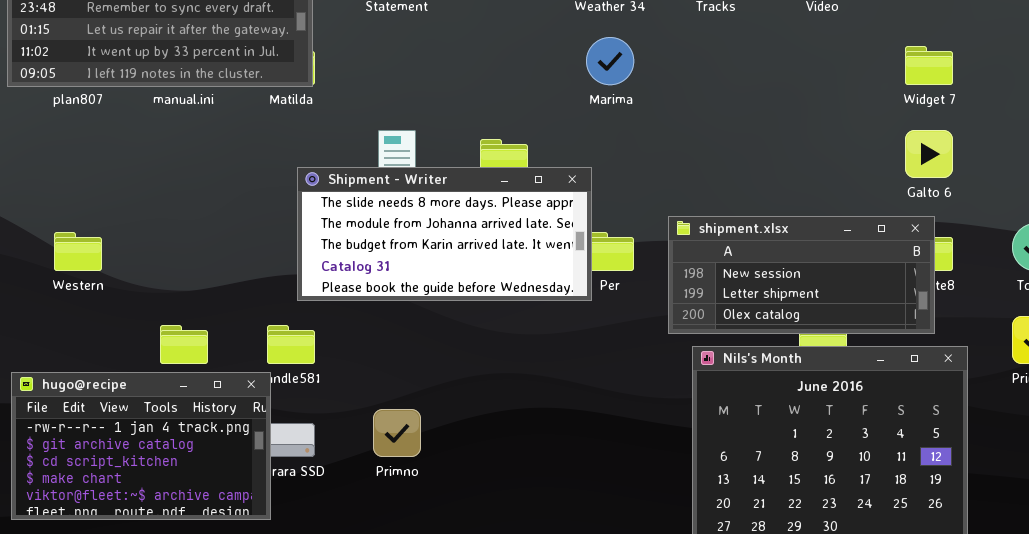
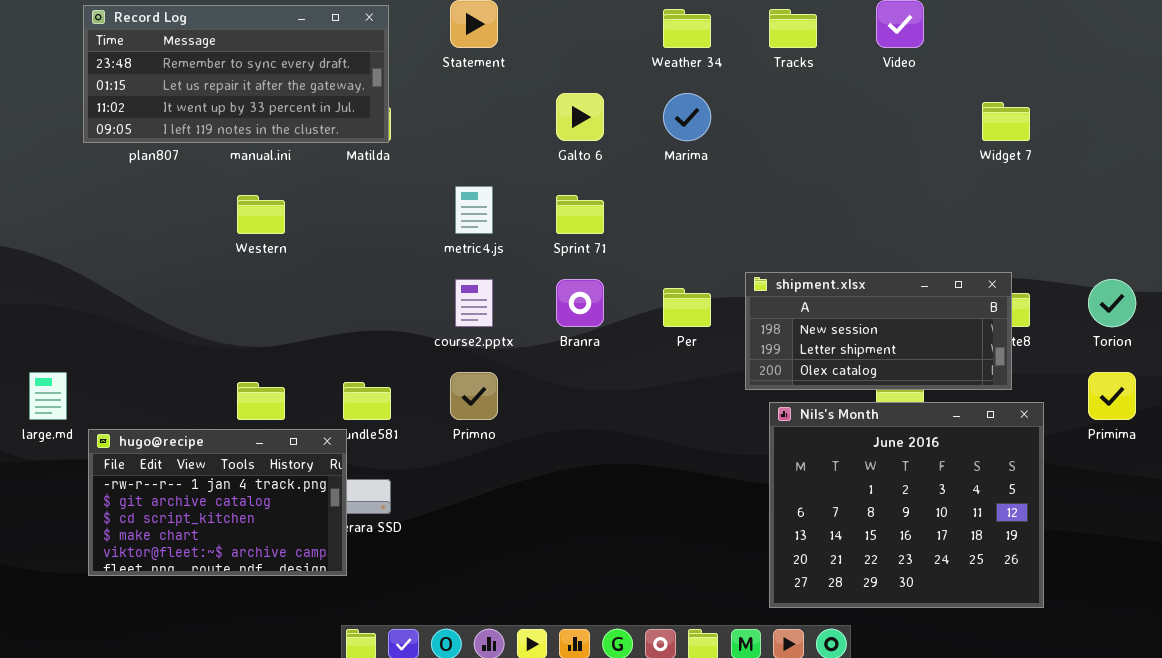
Galto 6: [905,130,953,178] -> [556,93,604,141], moved
Shipment - Writer: [297,167,592,301] -> none, closed
Western: [54,232,102,271] -> [237,195,285,234], moved
Primno: [373,409,421,457] -> [450,372,498,420], moved

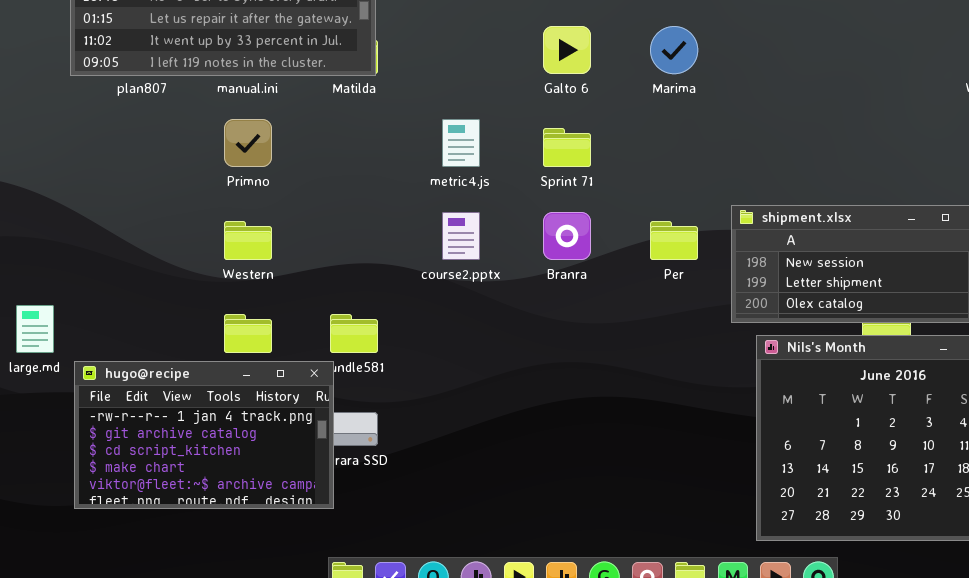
Western: [237,195,285,234] -> [224,221,272,260], moved
Primno: [450,372,498,420] -> [224,119,272,167], moved

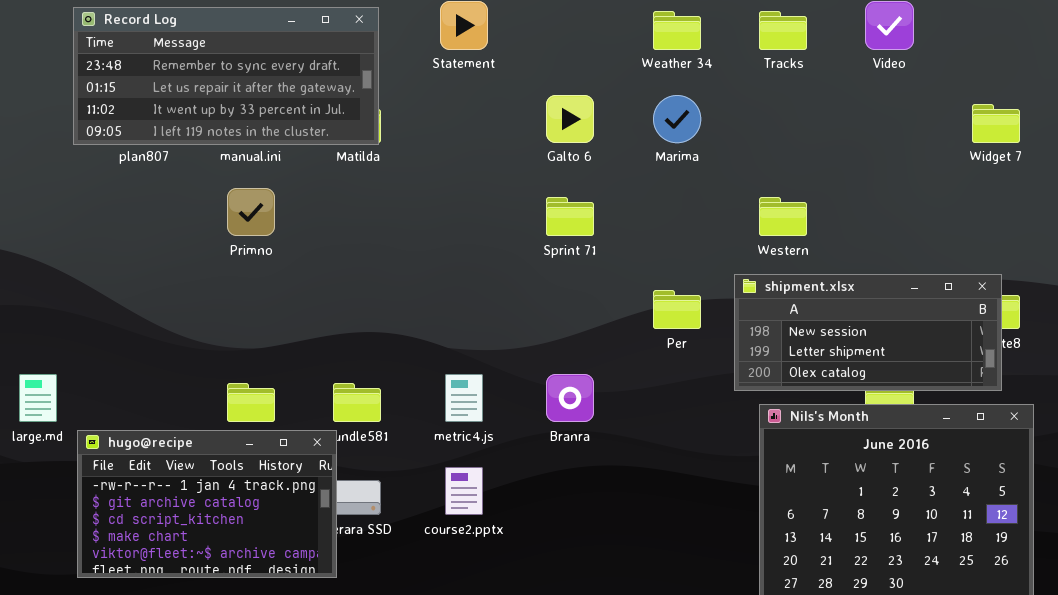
metric4.js: [442,119,480,167] -> [445,374,483,422], moved
course2.pptx: [442,212,480,260] -> [445,467,483,515], moved
Branra: [543,212,591,260] -> [546,374,594,422], moved
Western: [224,221,272,260] -> [759,197,807,236], moved

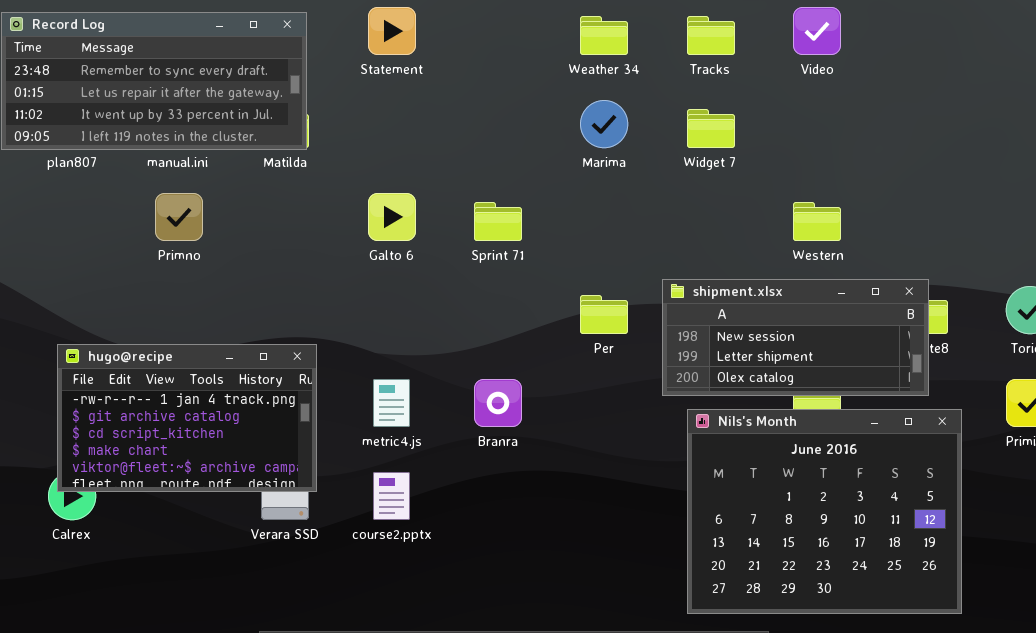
Galto 6: [546,95,594,143] -> [368,193,416,241], moved
Widget 7: [972,104,1020,143] -> [687,109,735,148], moved
Western: [759,197,807,236] -> [793,202,841,241], moved
hugo@recipe: [77,430,337,578] -> [57,344,317,492], moved

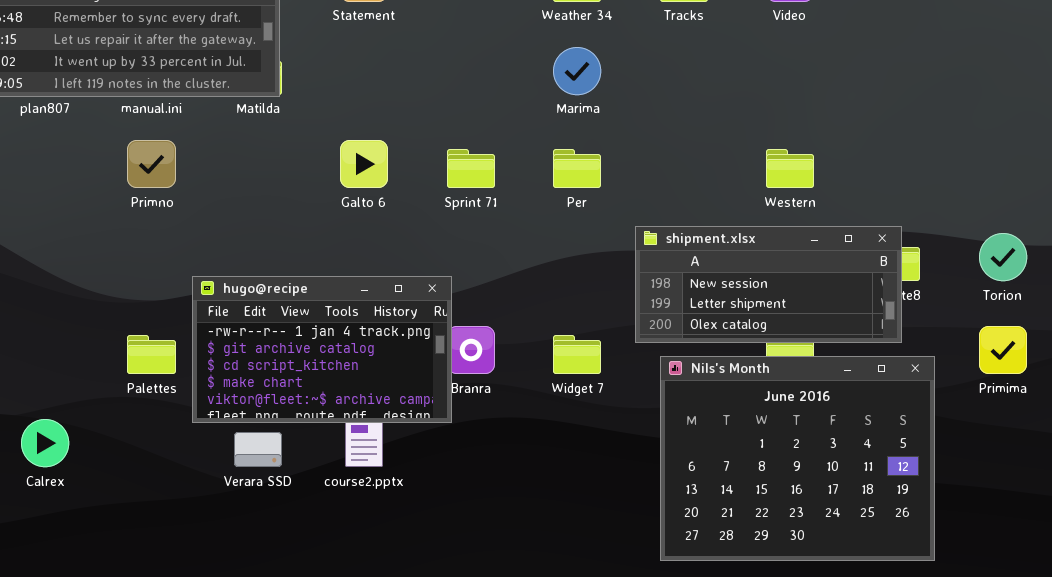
Widget 7: [687,109,735,148] -> [553,335,601,374], moved
Per: [580,295,628,334] -> [553,149,601,188], moved
hugo@recipe: [57,344,317,492] -> [192,276,452,423], moved

